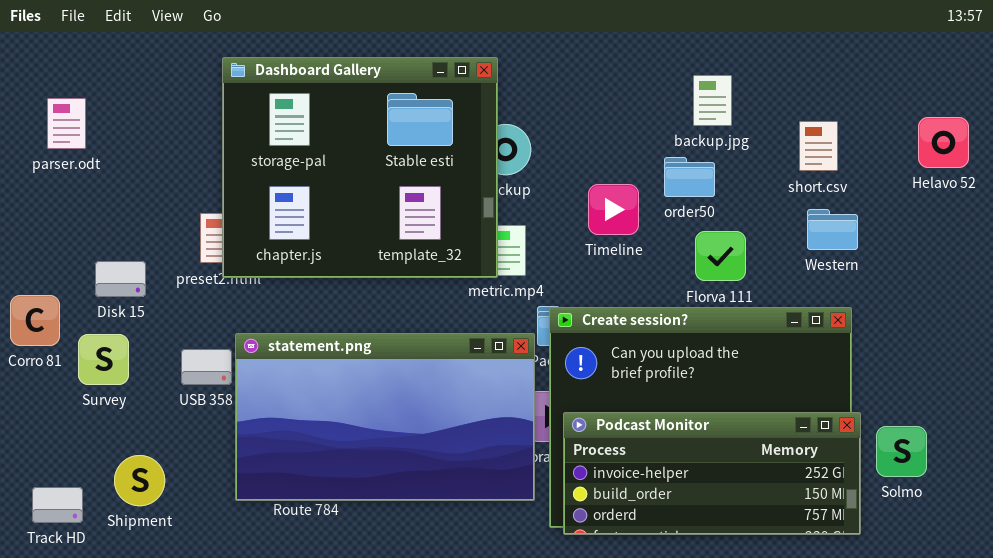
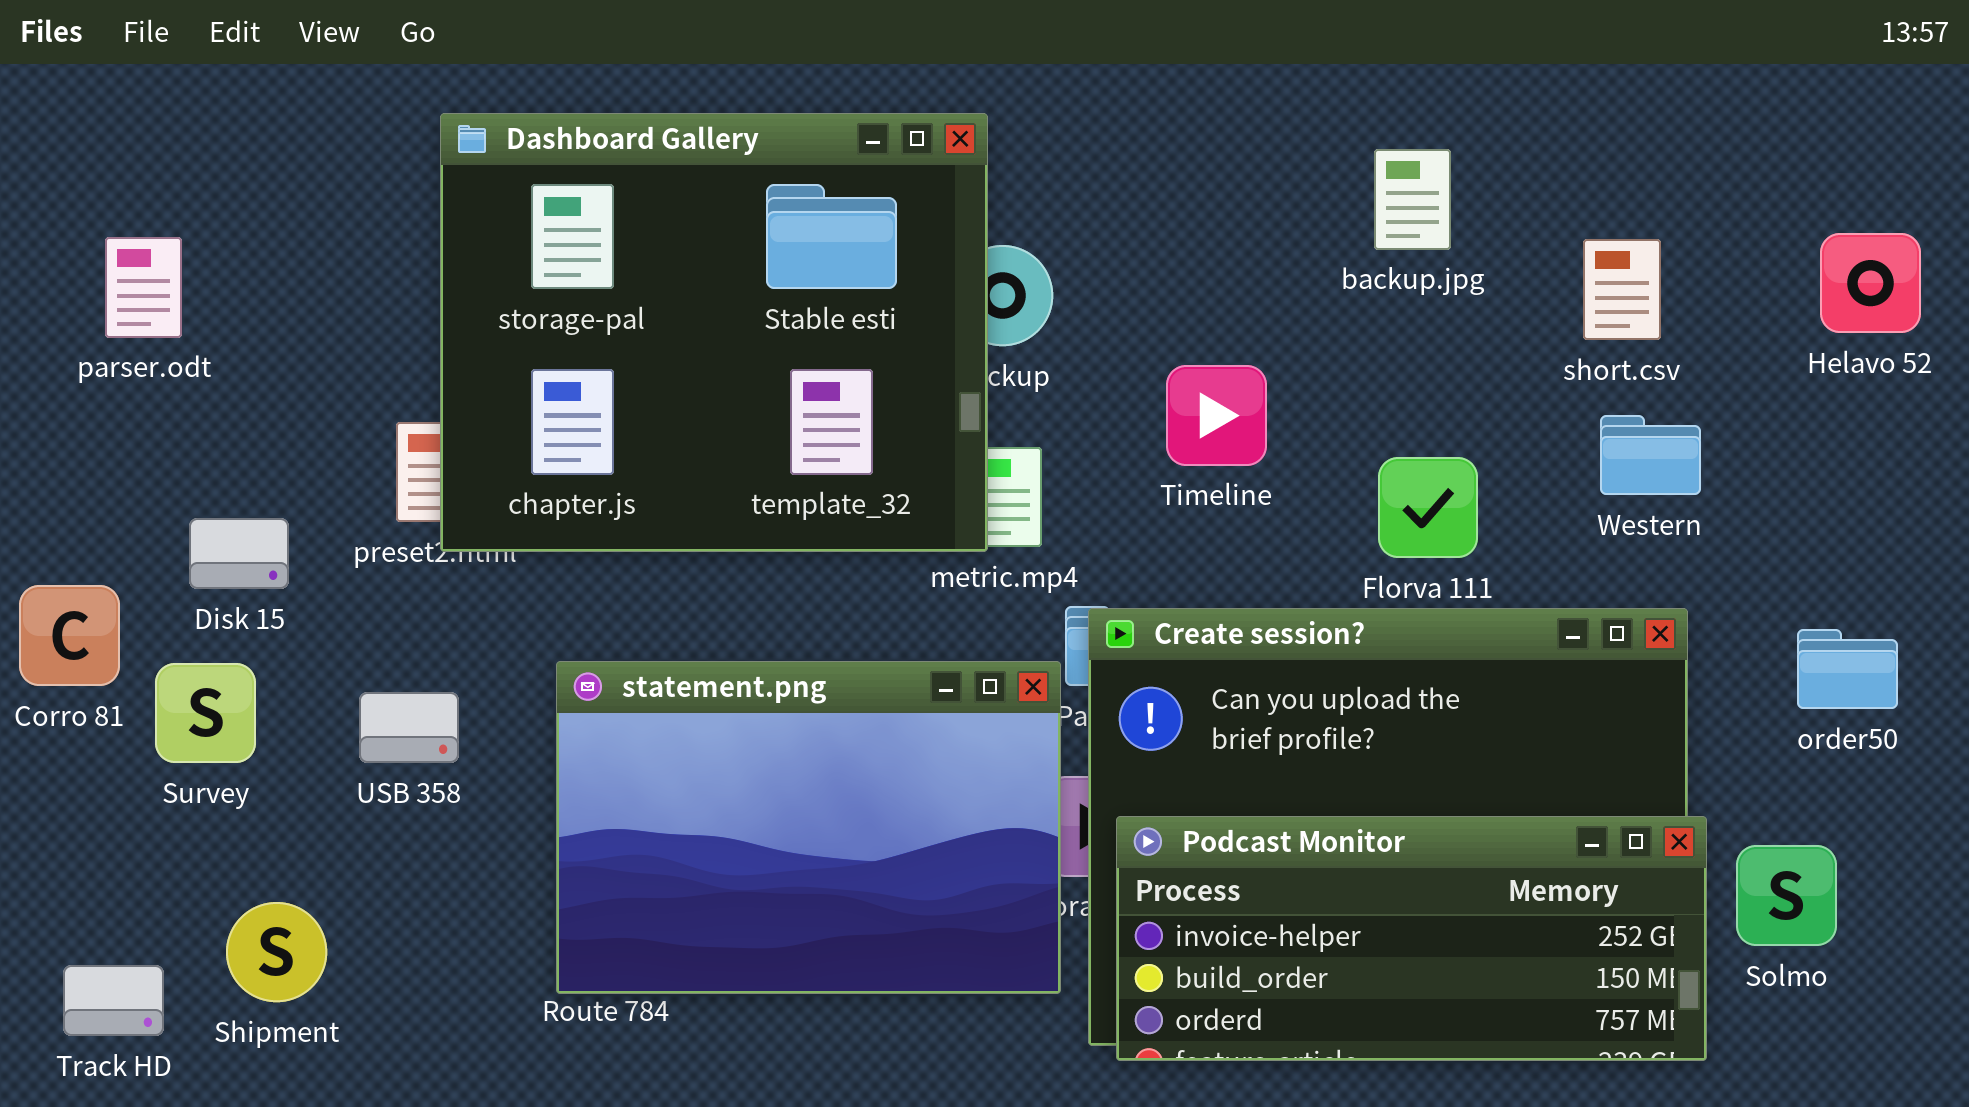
parser.odt: [47,98,86,149] -> [105,237,182,338], moved
order50: [664,157,715,197] -> [1797,629,1898,709], moved
statement.png: [235,333,535,501] -> [556,661,1061,994], resized

